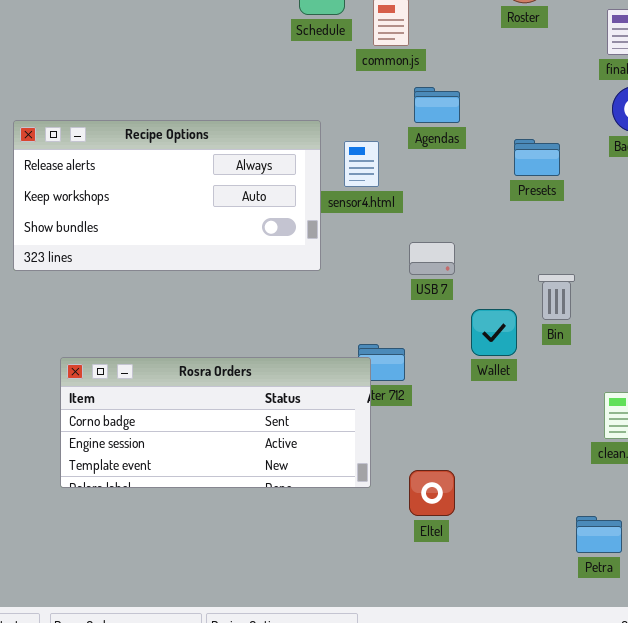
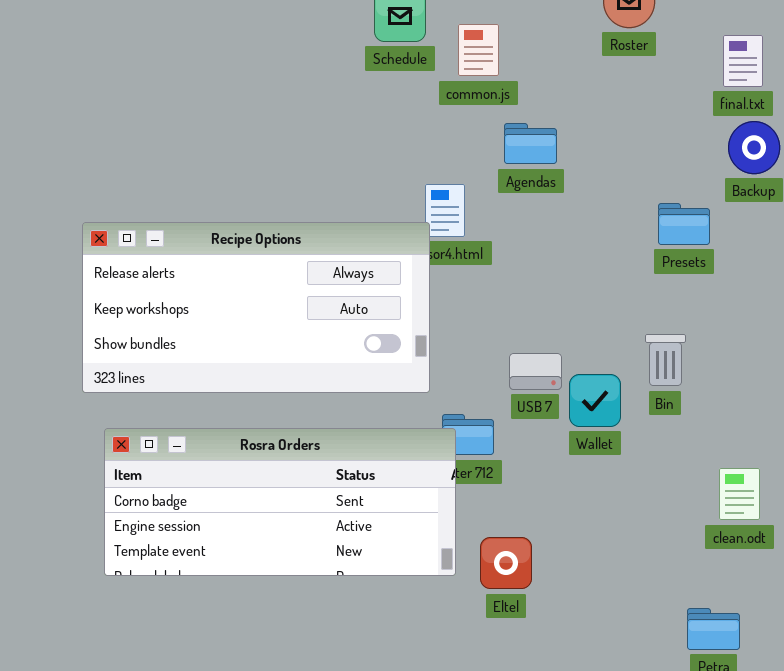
Recipe Options: [13,120,321,271] -> [82,222,430,393], moved
Presets: [514,139,560,176] -> [658,203,710,245], moved
USB 7: [409,242,455,275] -> [509,353,562,390], moved
Eltel: [409,470,455,516] -> [480,537,532,589], moved

